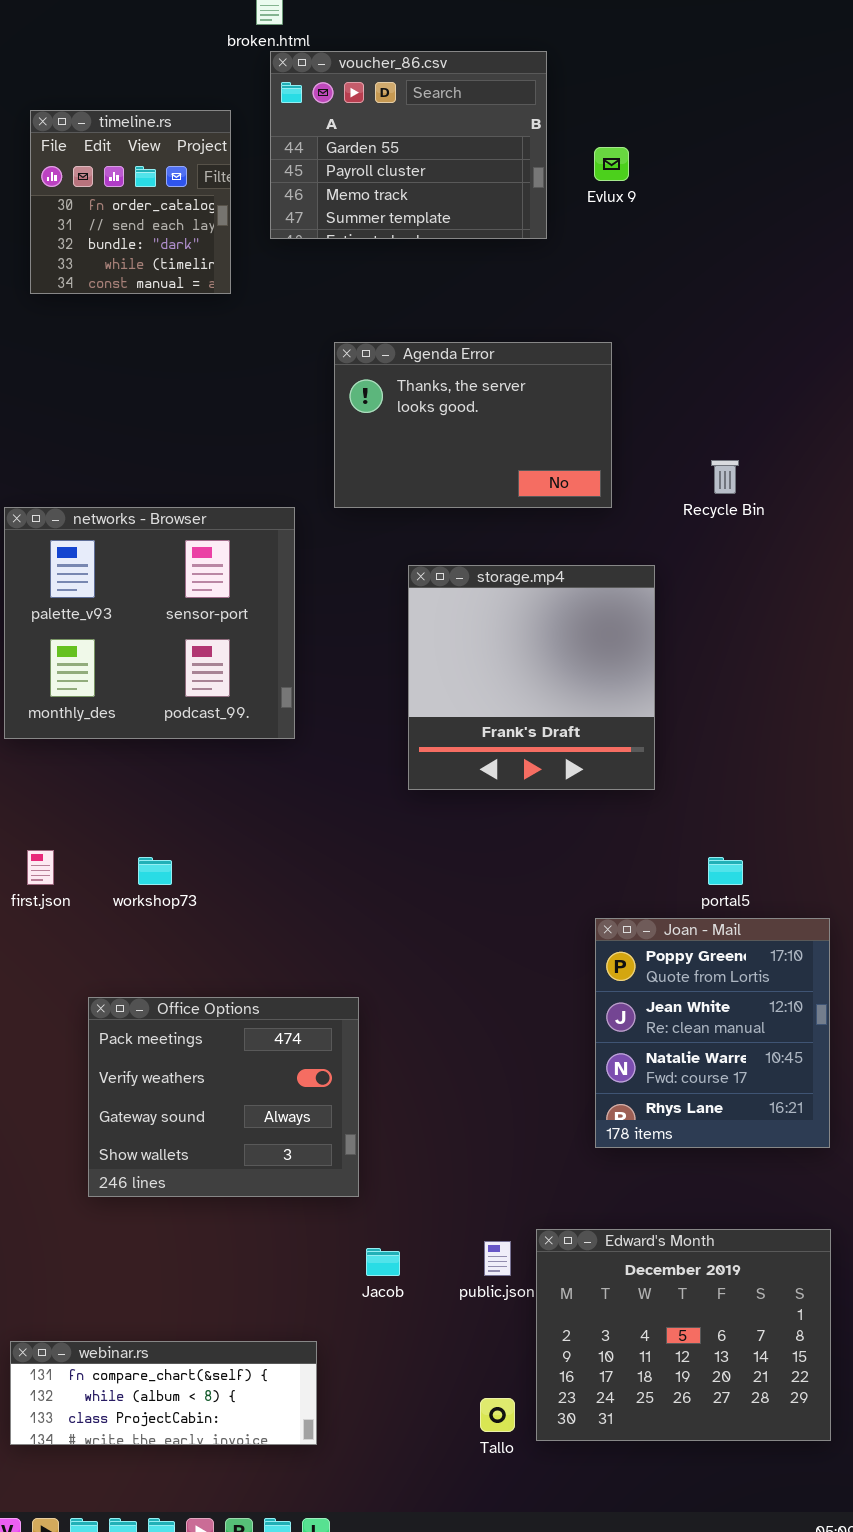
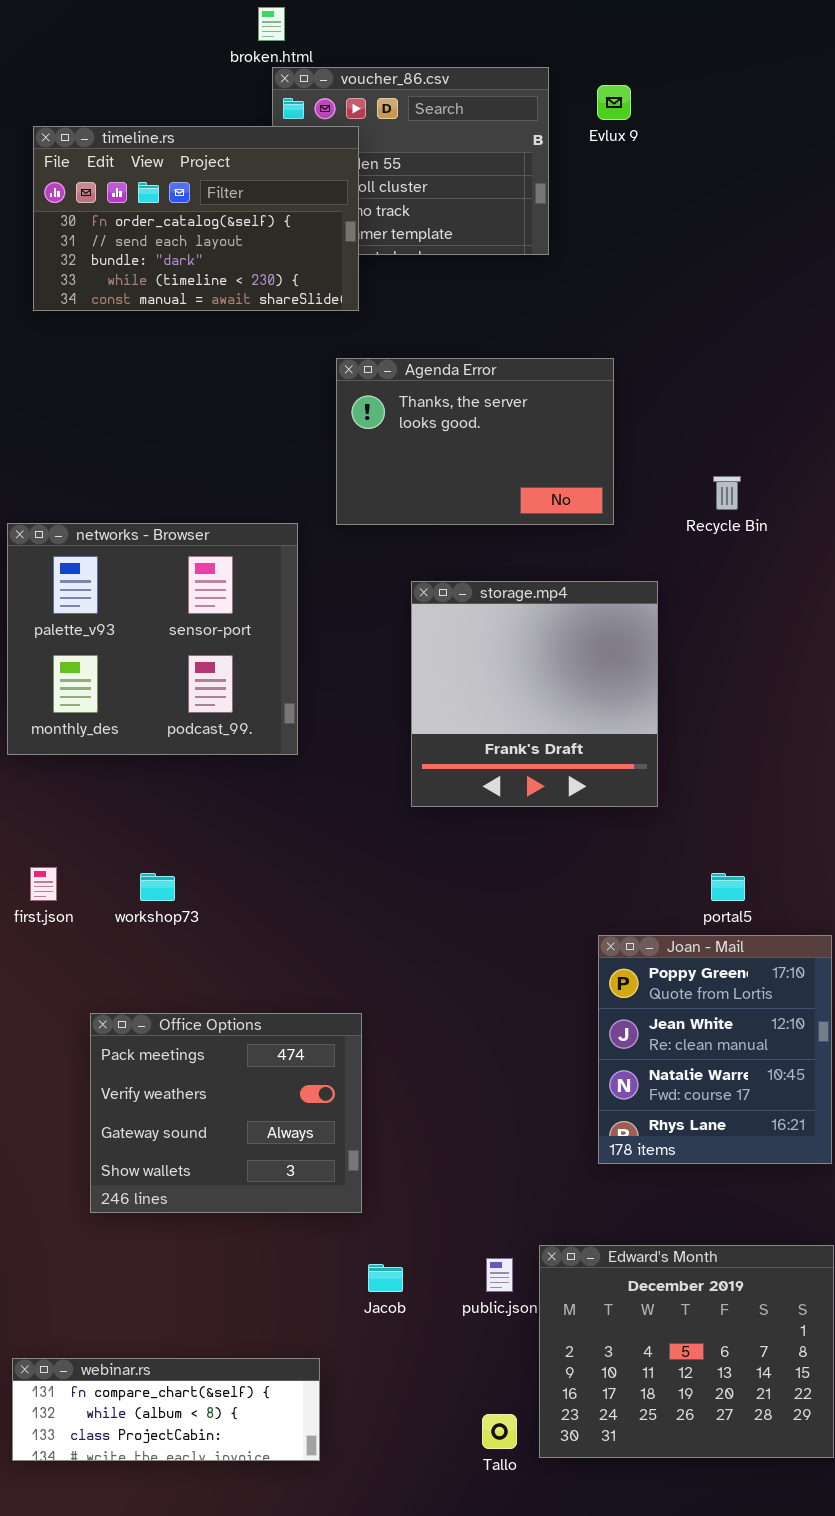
timeline.rs: [30,110,231,294] -> [33,126,359,311], resized
Evlux 9: [594,147,629,181] -> [597,85,631,120], moved

